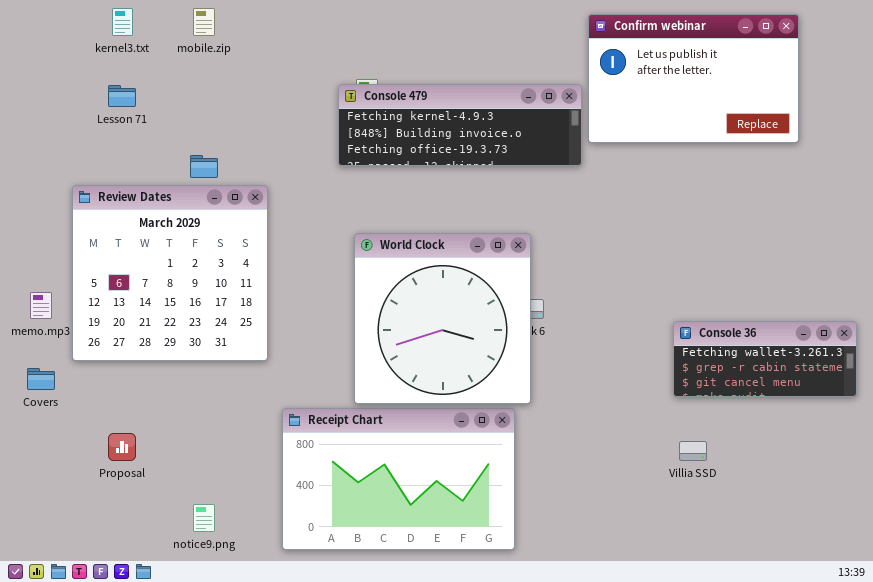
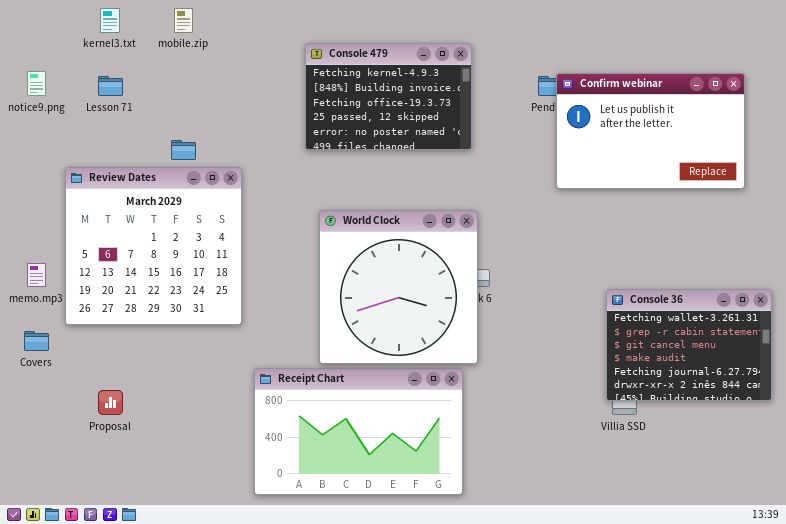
Confirm webinar: [588,14,799,143] -> [556,73,745,189], moved
Console 479: [338,84,582,166] -> [305,43,472,150], resized
Console 36: [673,321,857,397] -> [606,289,772,401], resized
notice9.png: [193,504,215,532] -> [27,71,46,96], moved

